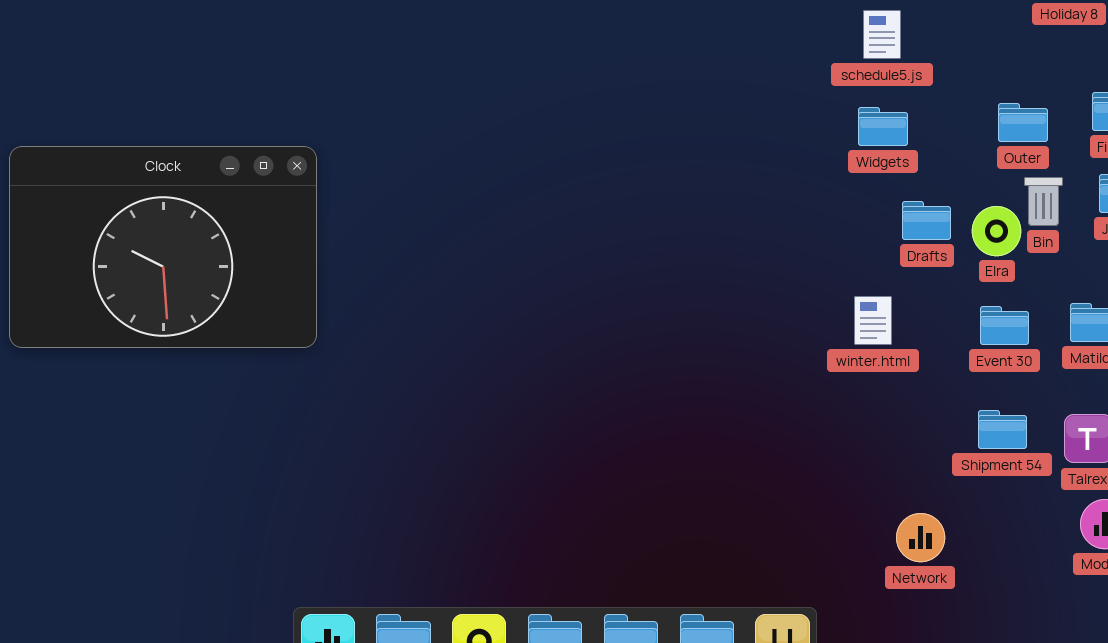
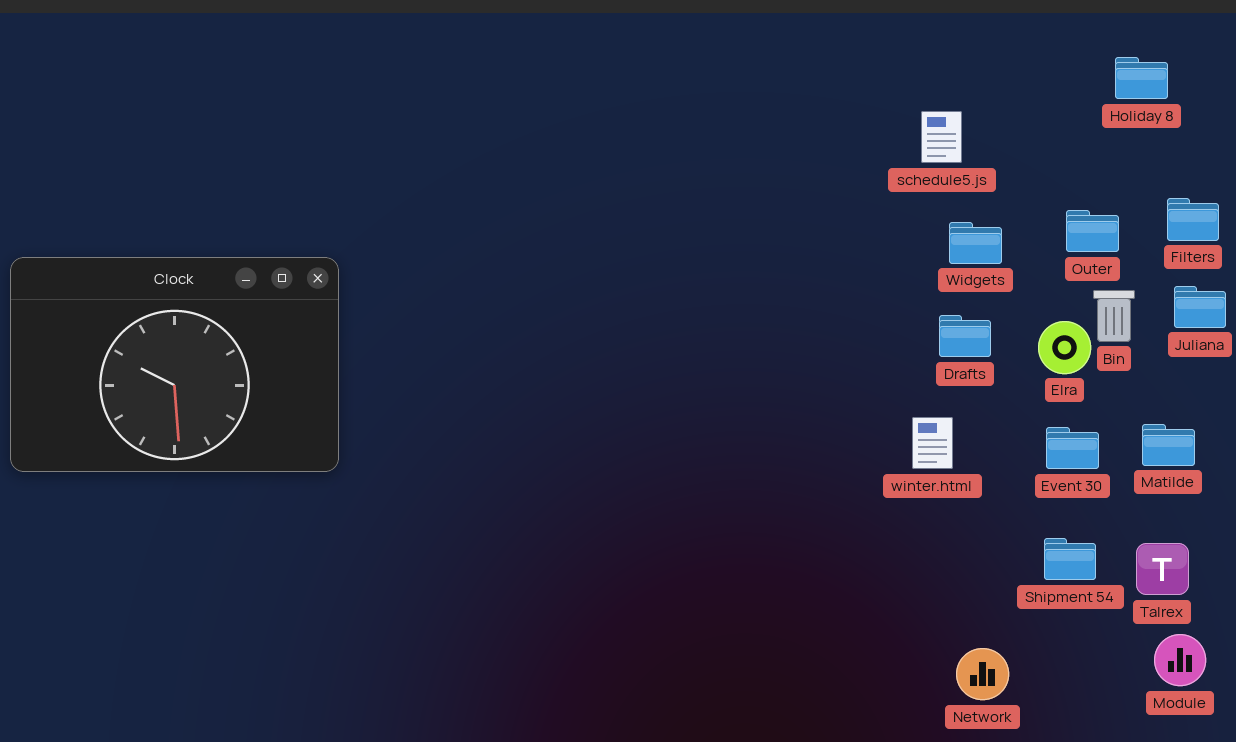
Widgets: [858,107,908,146] -> [949,222,1002,264], moved
Drafts: [902,201,951,240] -> [939,315,991,357], moved

